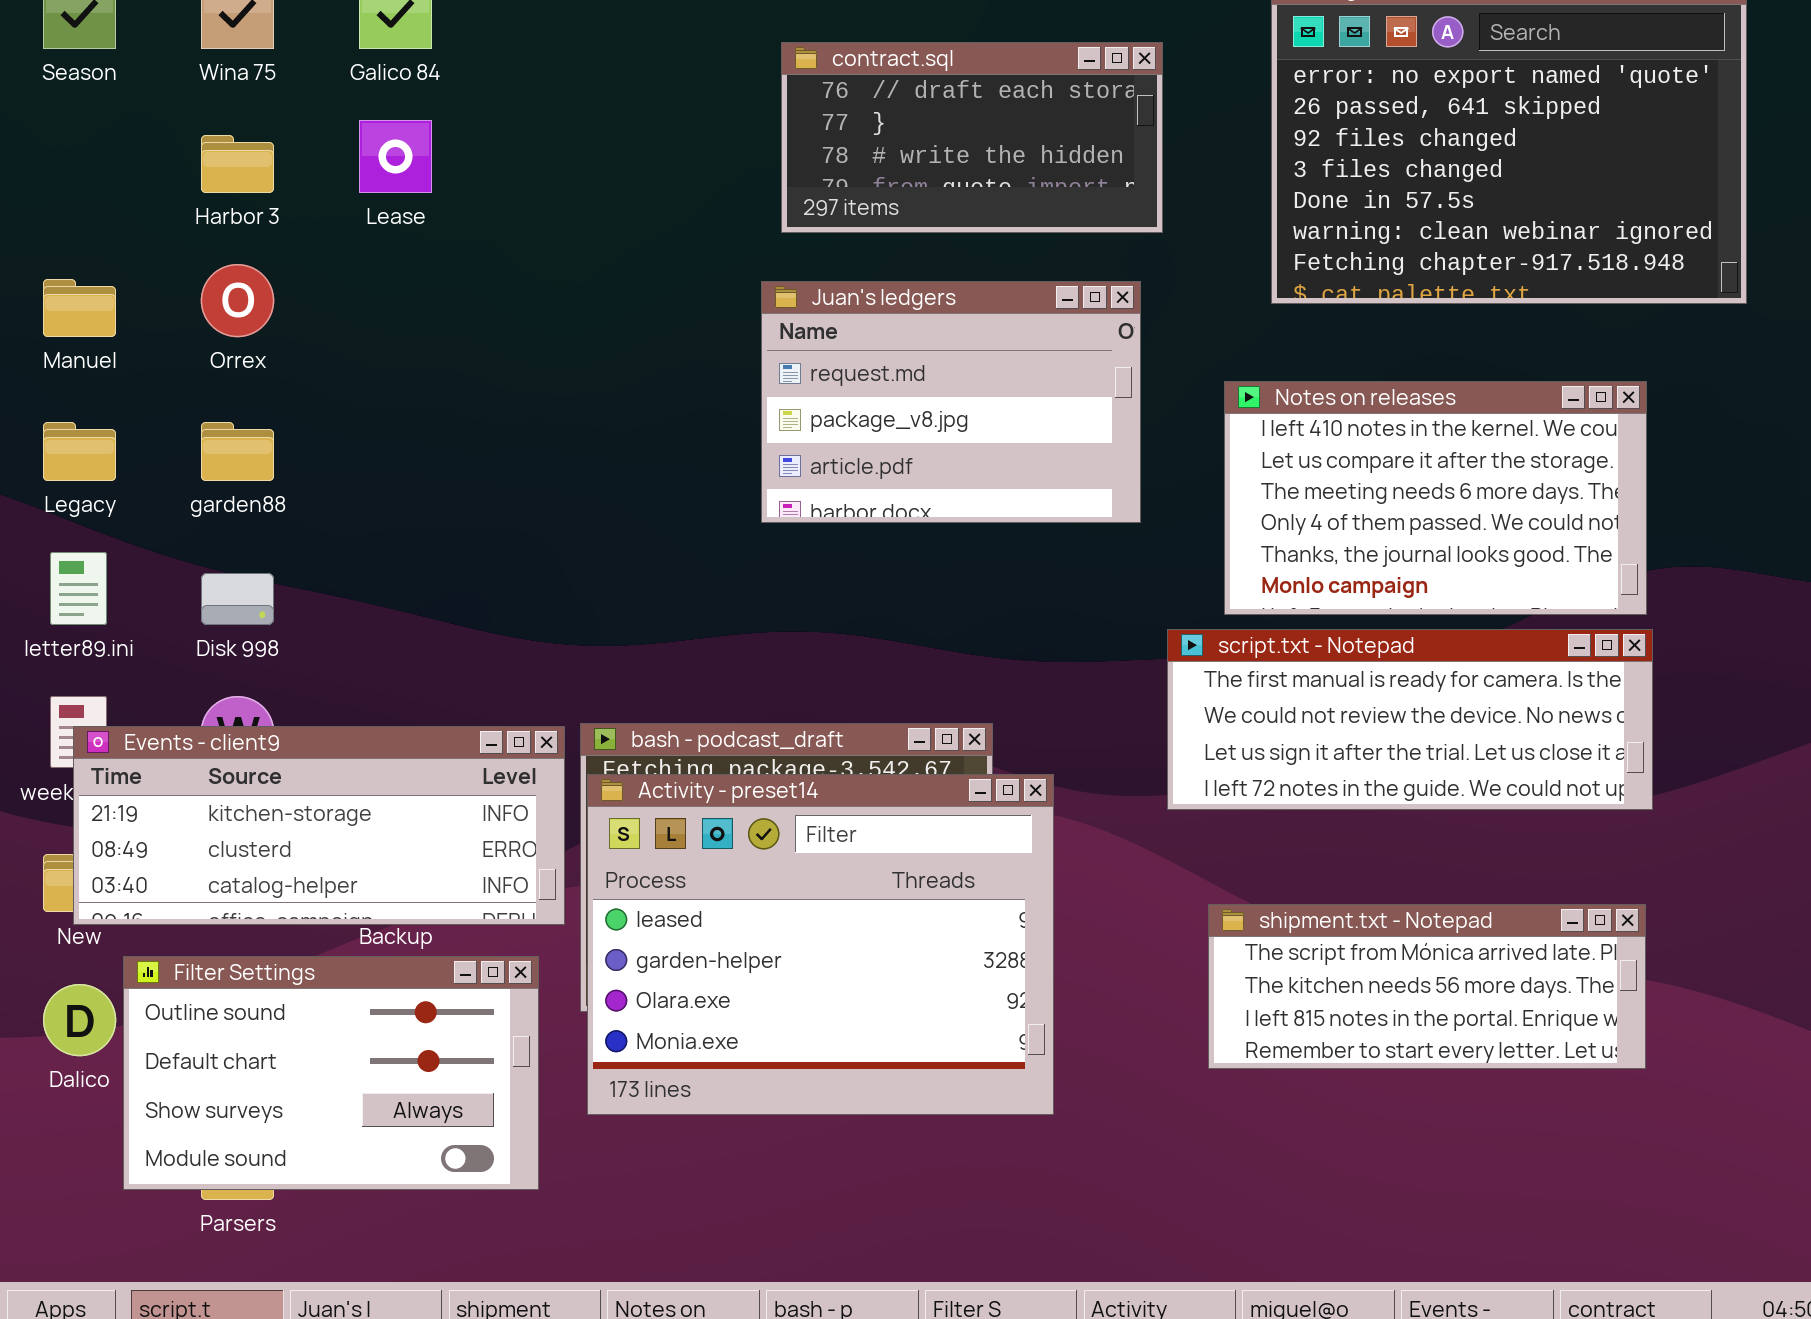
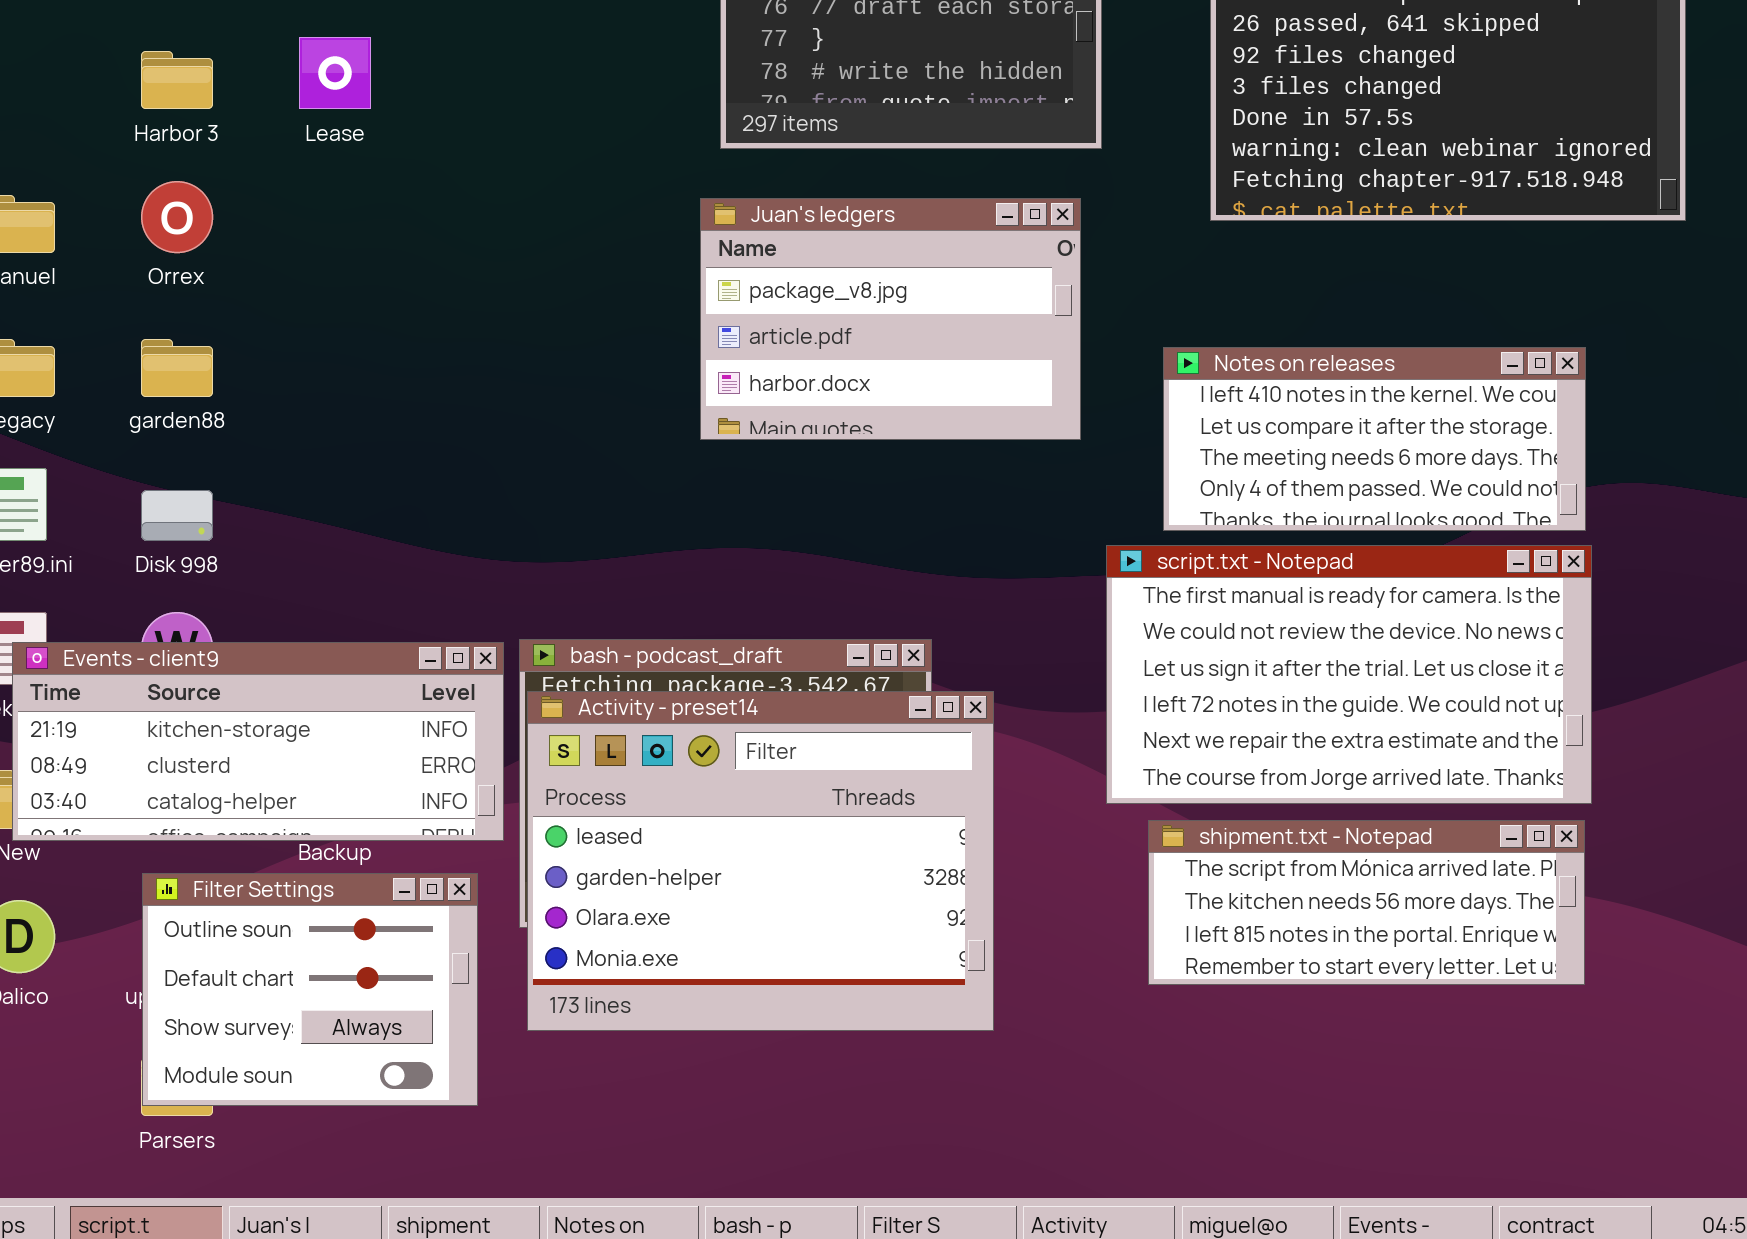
Juan's ledgers: [761,281,1141,523] -> [700,198,1081,440], scrolled down 1 row
Notes on releases: [1224,381,1647,615] -> [1163,347,1586,531], resized
script.txt - Notepad: [1167,629,1653,810] -> [1106,545,1592,804], resized
Filter Settings: [123,956,539,1190] -> [142,873,478,1106], resized

